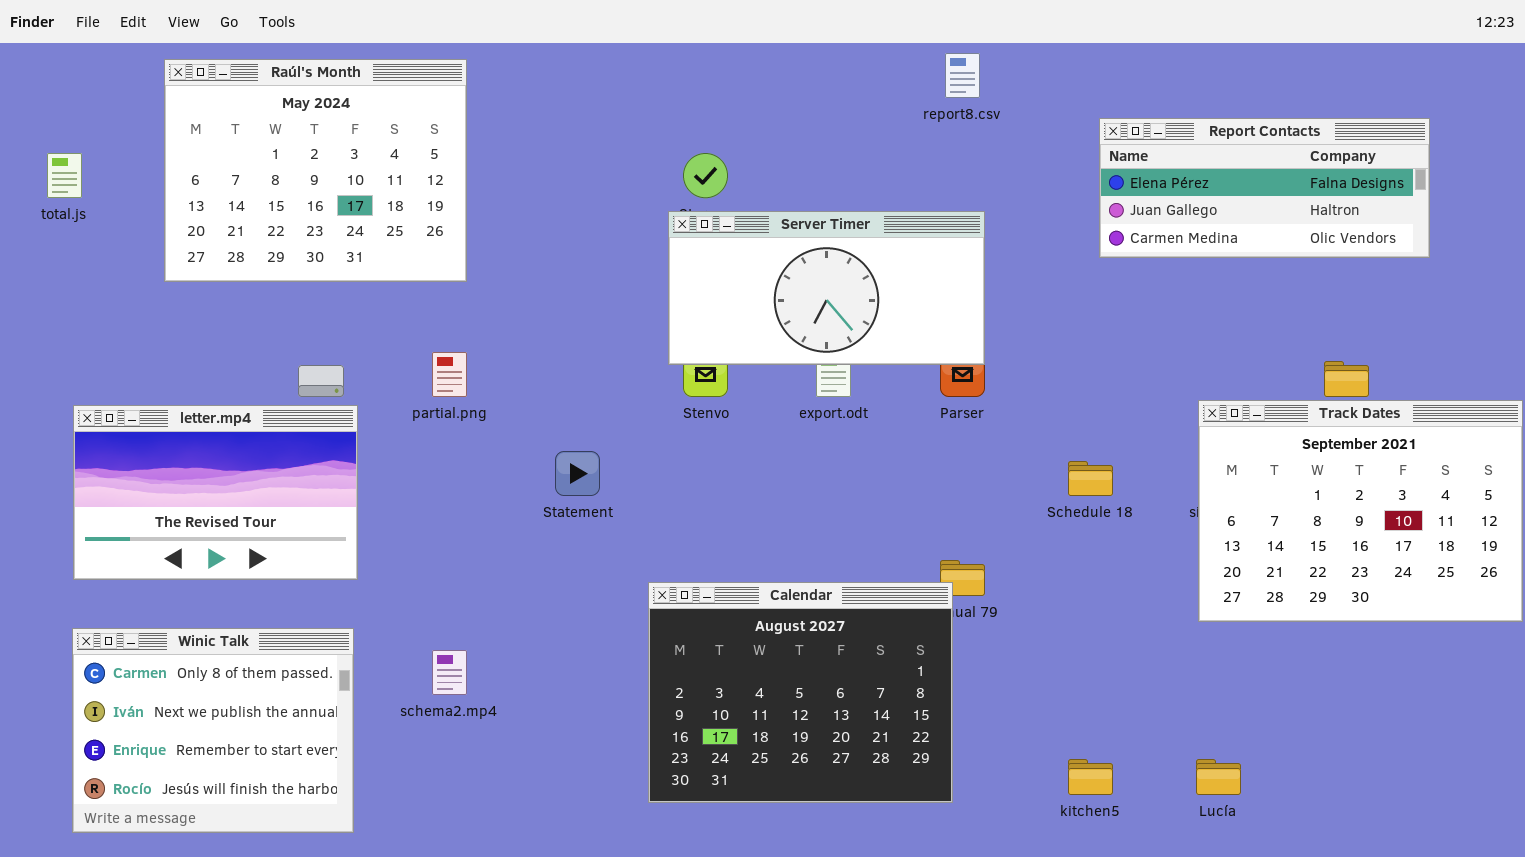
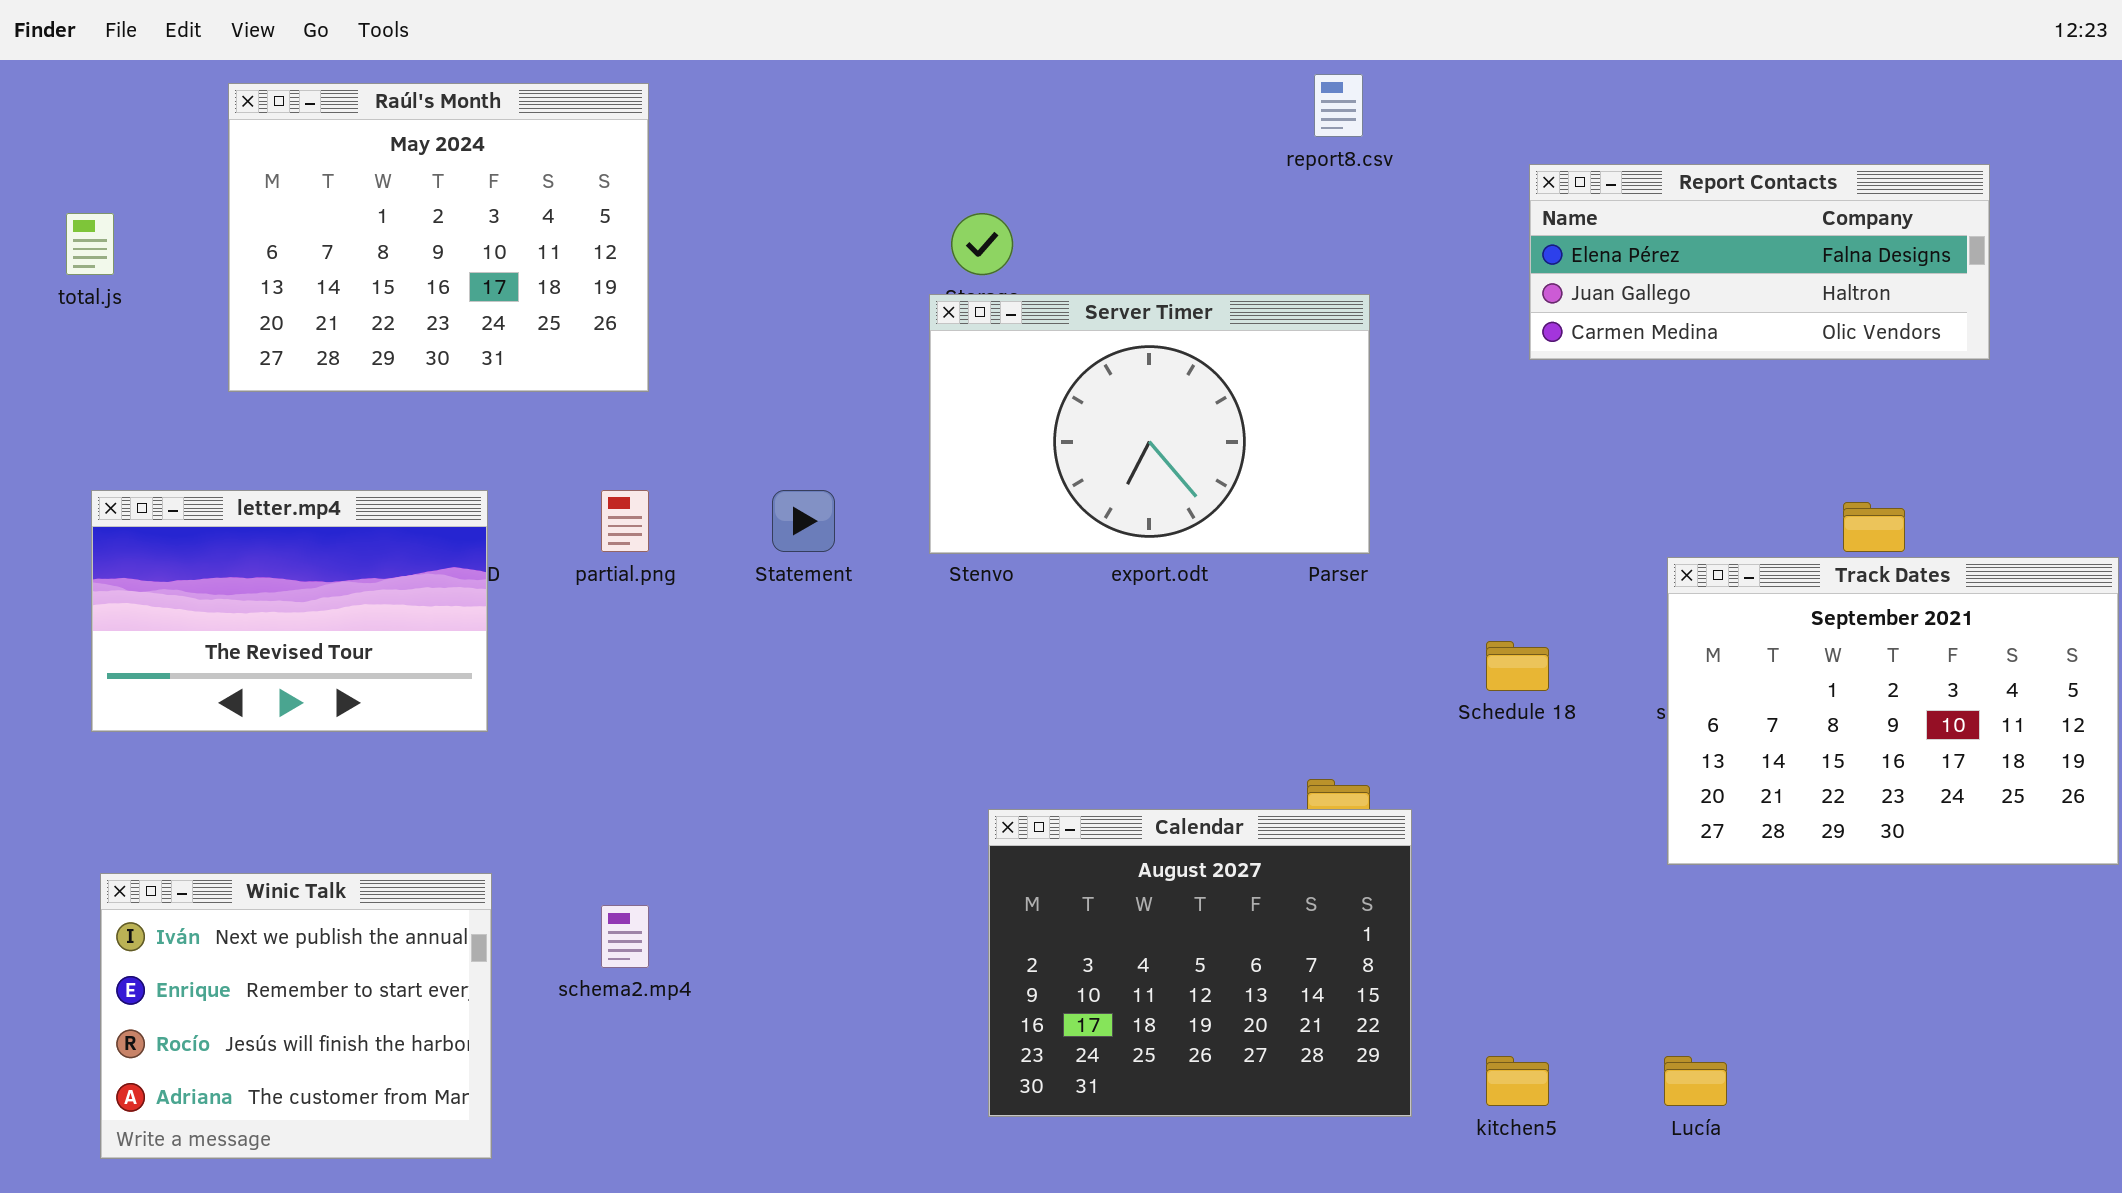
Server Timer: [668,211,985,365] -> [929,294,1370,554], resized
letter.mp4: [73,405,358,580] -> [91,490,488,732], moved
Statement: [555,451,600,496] -> [772,490,835,552], moved
Calendar: [648,582,953,803] -> [988,809,1412,1117], moved
Winic Talk: [72,628,354,833] -> [100,873,492,1159], scrolled down 1 row

